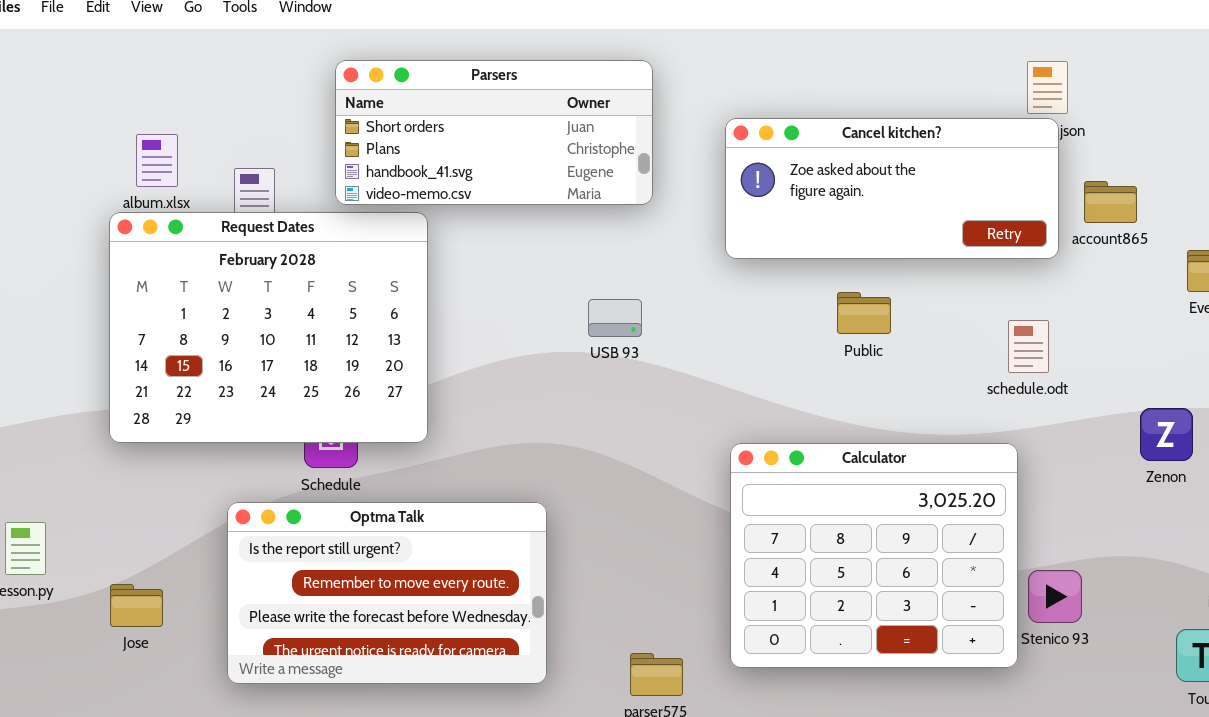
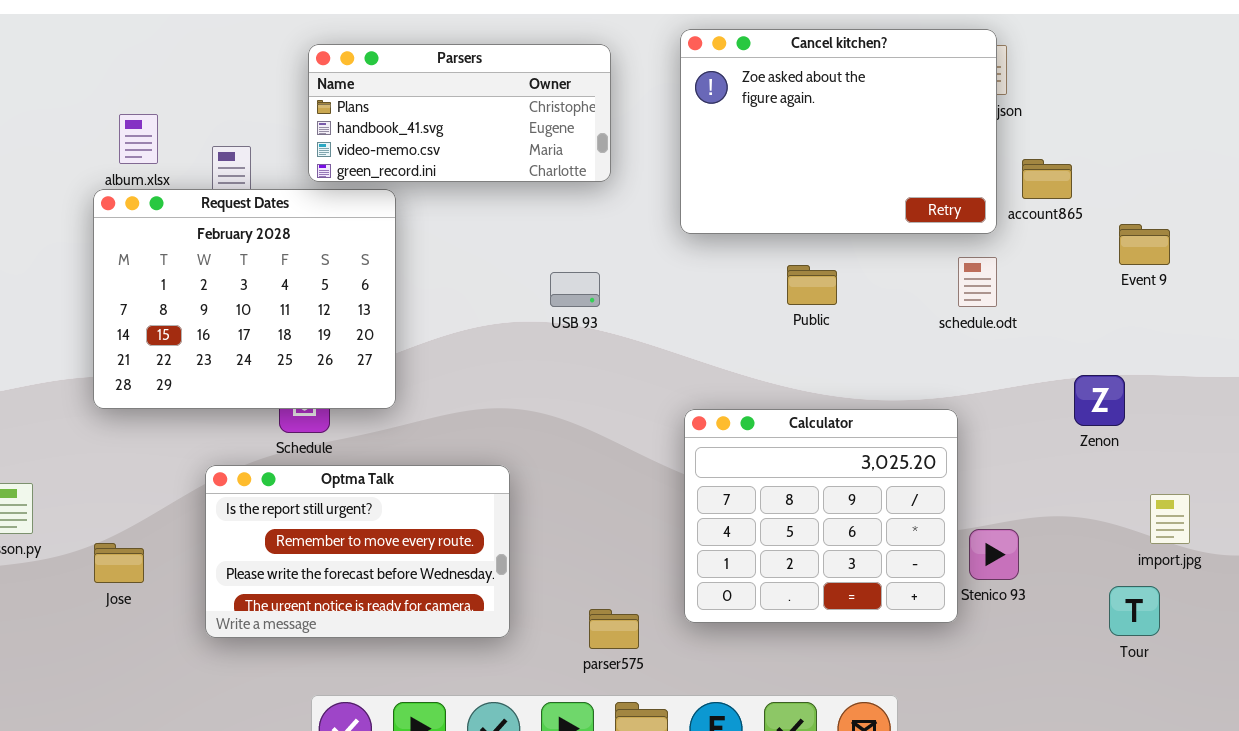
Parsers: [335,60,653,205] -> [308,44,611,182], scrolled down 1 row
Cancel kitchen?: [725,118,1059,259] -> [680,29,997,234], resized
schedule.odt: [1008,320,1049,373] -> [958,257,997,307], moved

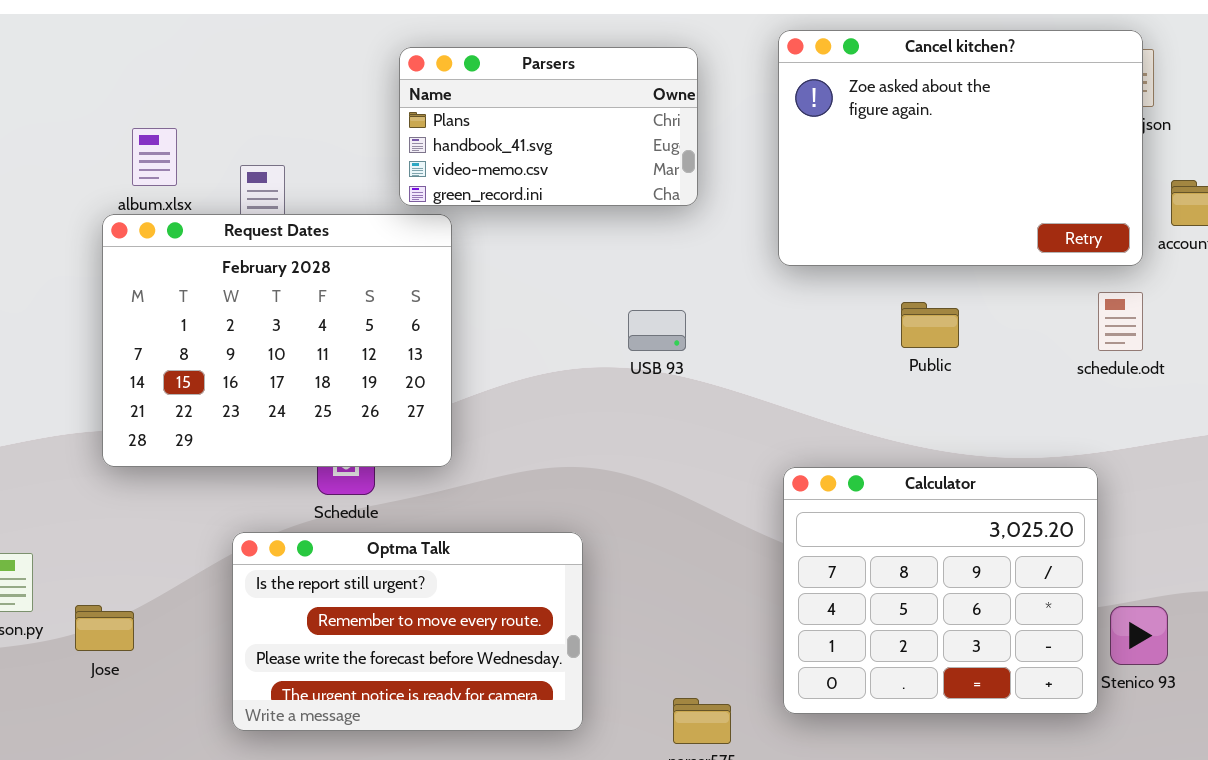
Parsers: [308,44,611,182] -> [399,47,698,206], resized
Jose: [94,543,144,583] -> [75,605,134,651], moved

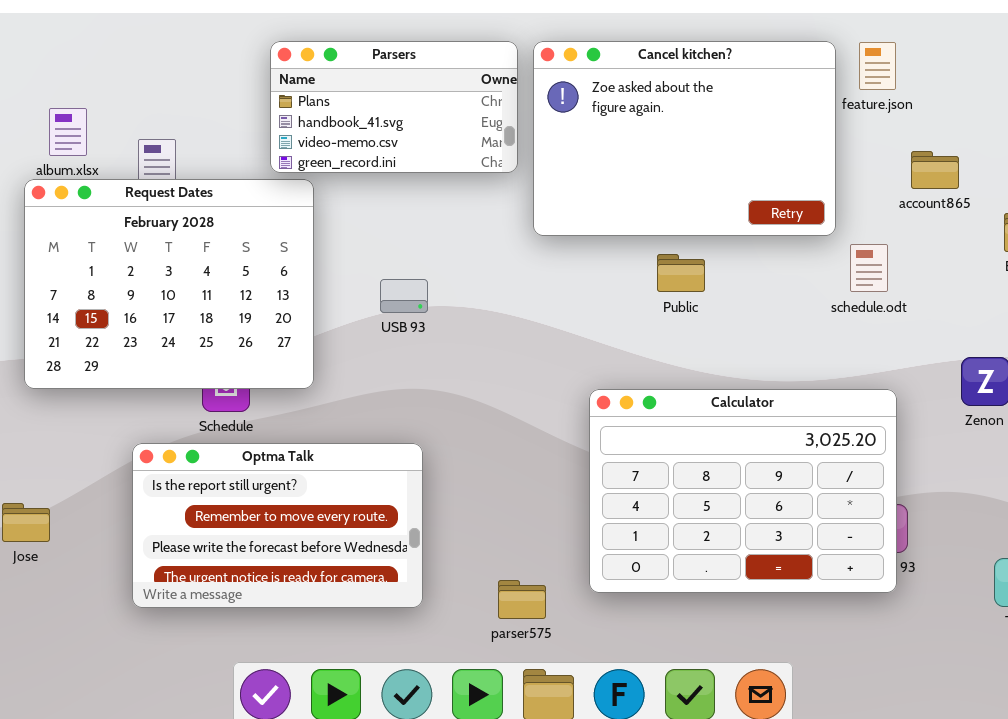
Cancel kitchen?: [778,30,1143,266] -> [533,41,836,236], moved
Public: [901,302,959,348] -> [657,254,705,292], moved
USB 93: [628,310,686,351] -> [380,279,428,313], moved
Calculator: [783,467,1098,714] -> [589,389,897,593], resized

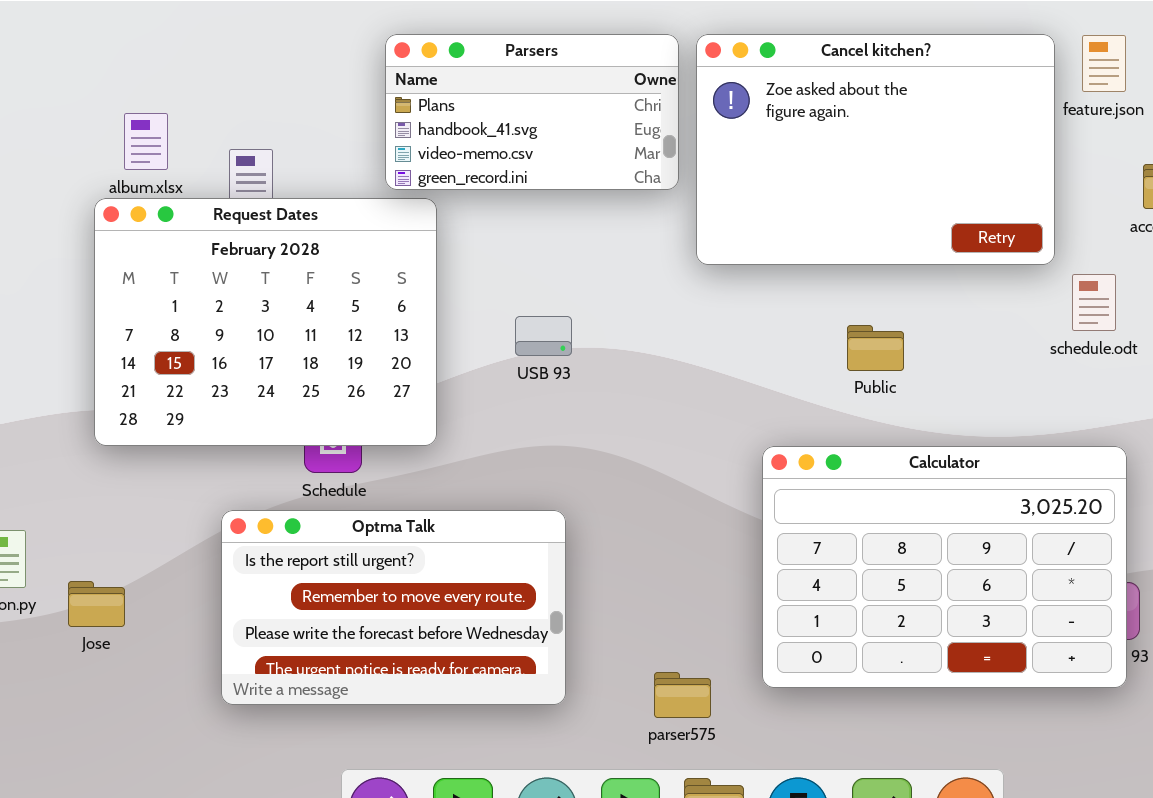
Public: [657,254,705,292] -> [847,325,904,371], moved

